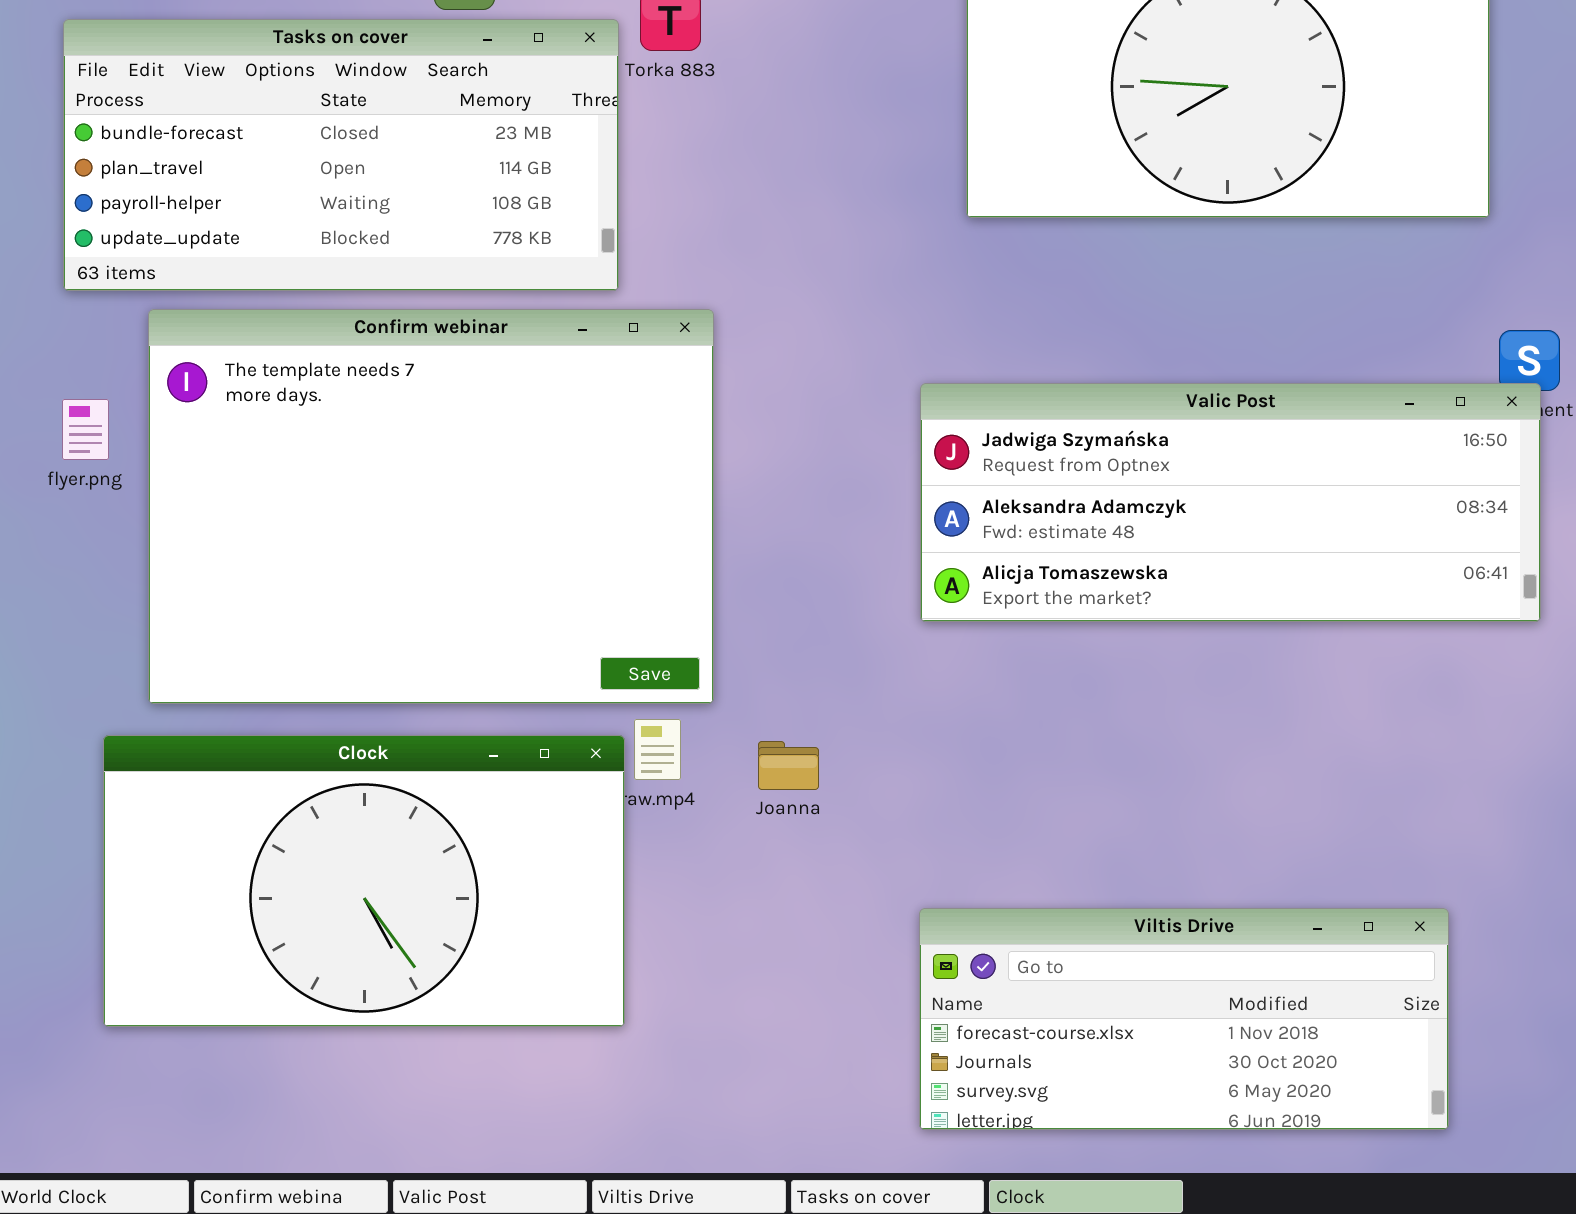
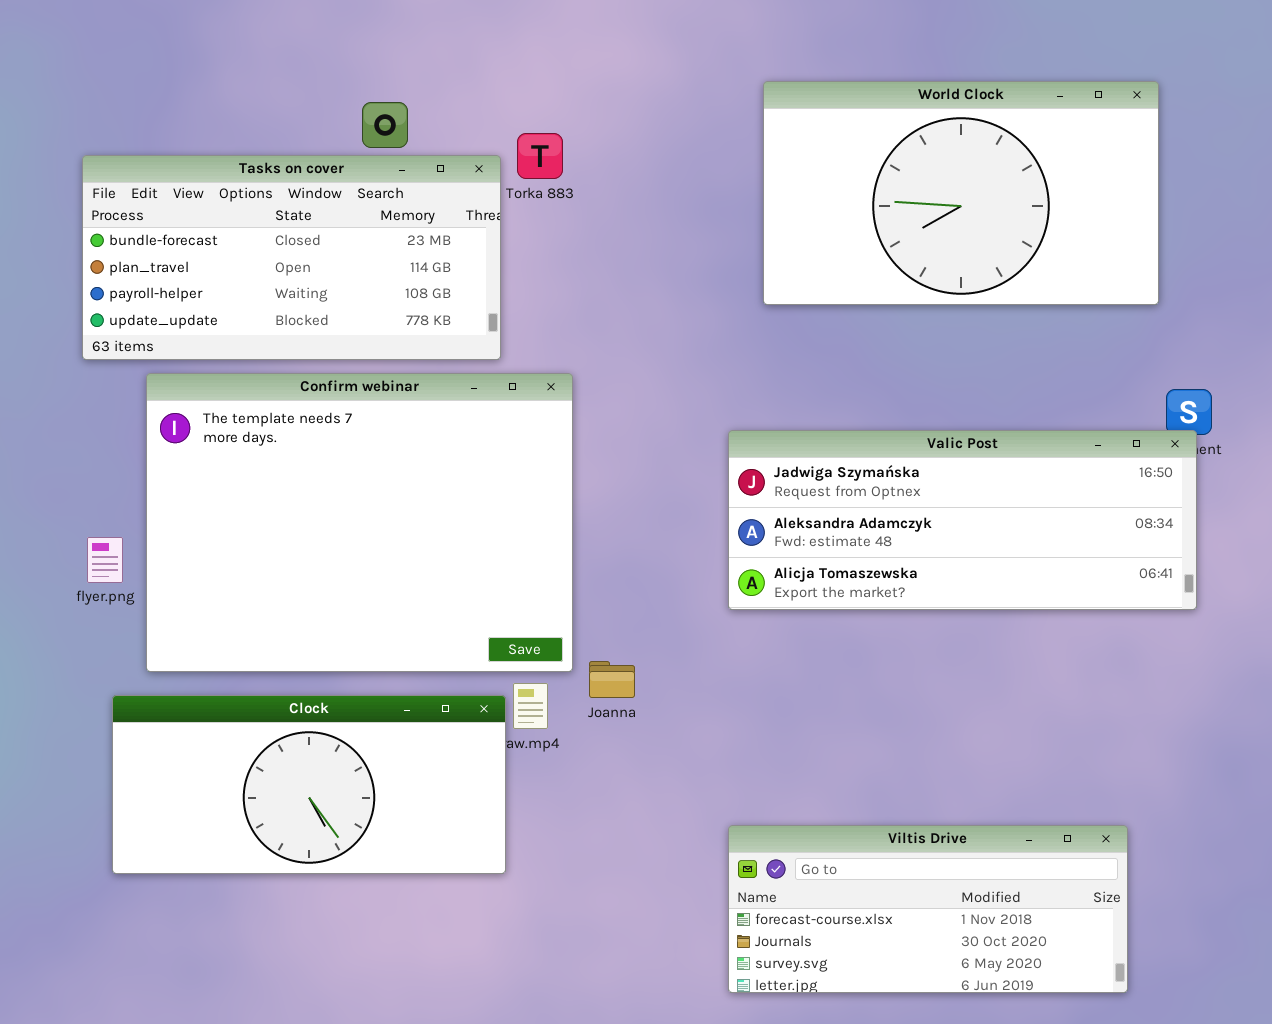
flyer.png: [62,399,109,460] -> [87,537,123,583], moved
Clock: [103,735,625,1027] -> [112,695,506,874], resized
Joanna: [758,741,819,790] -> [589,661,635,698], moved

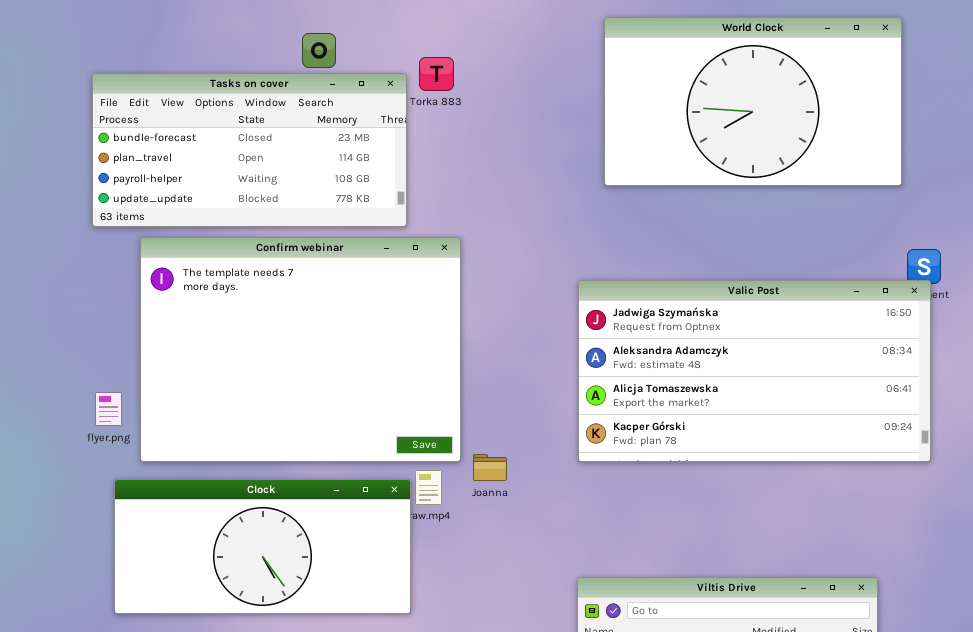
Valic Post: [728,430,1197,610] -> [578,280,931,462], resized
flyer.png: [87,537,123,583] -> [95,392,122,426], moved

